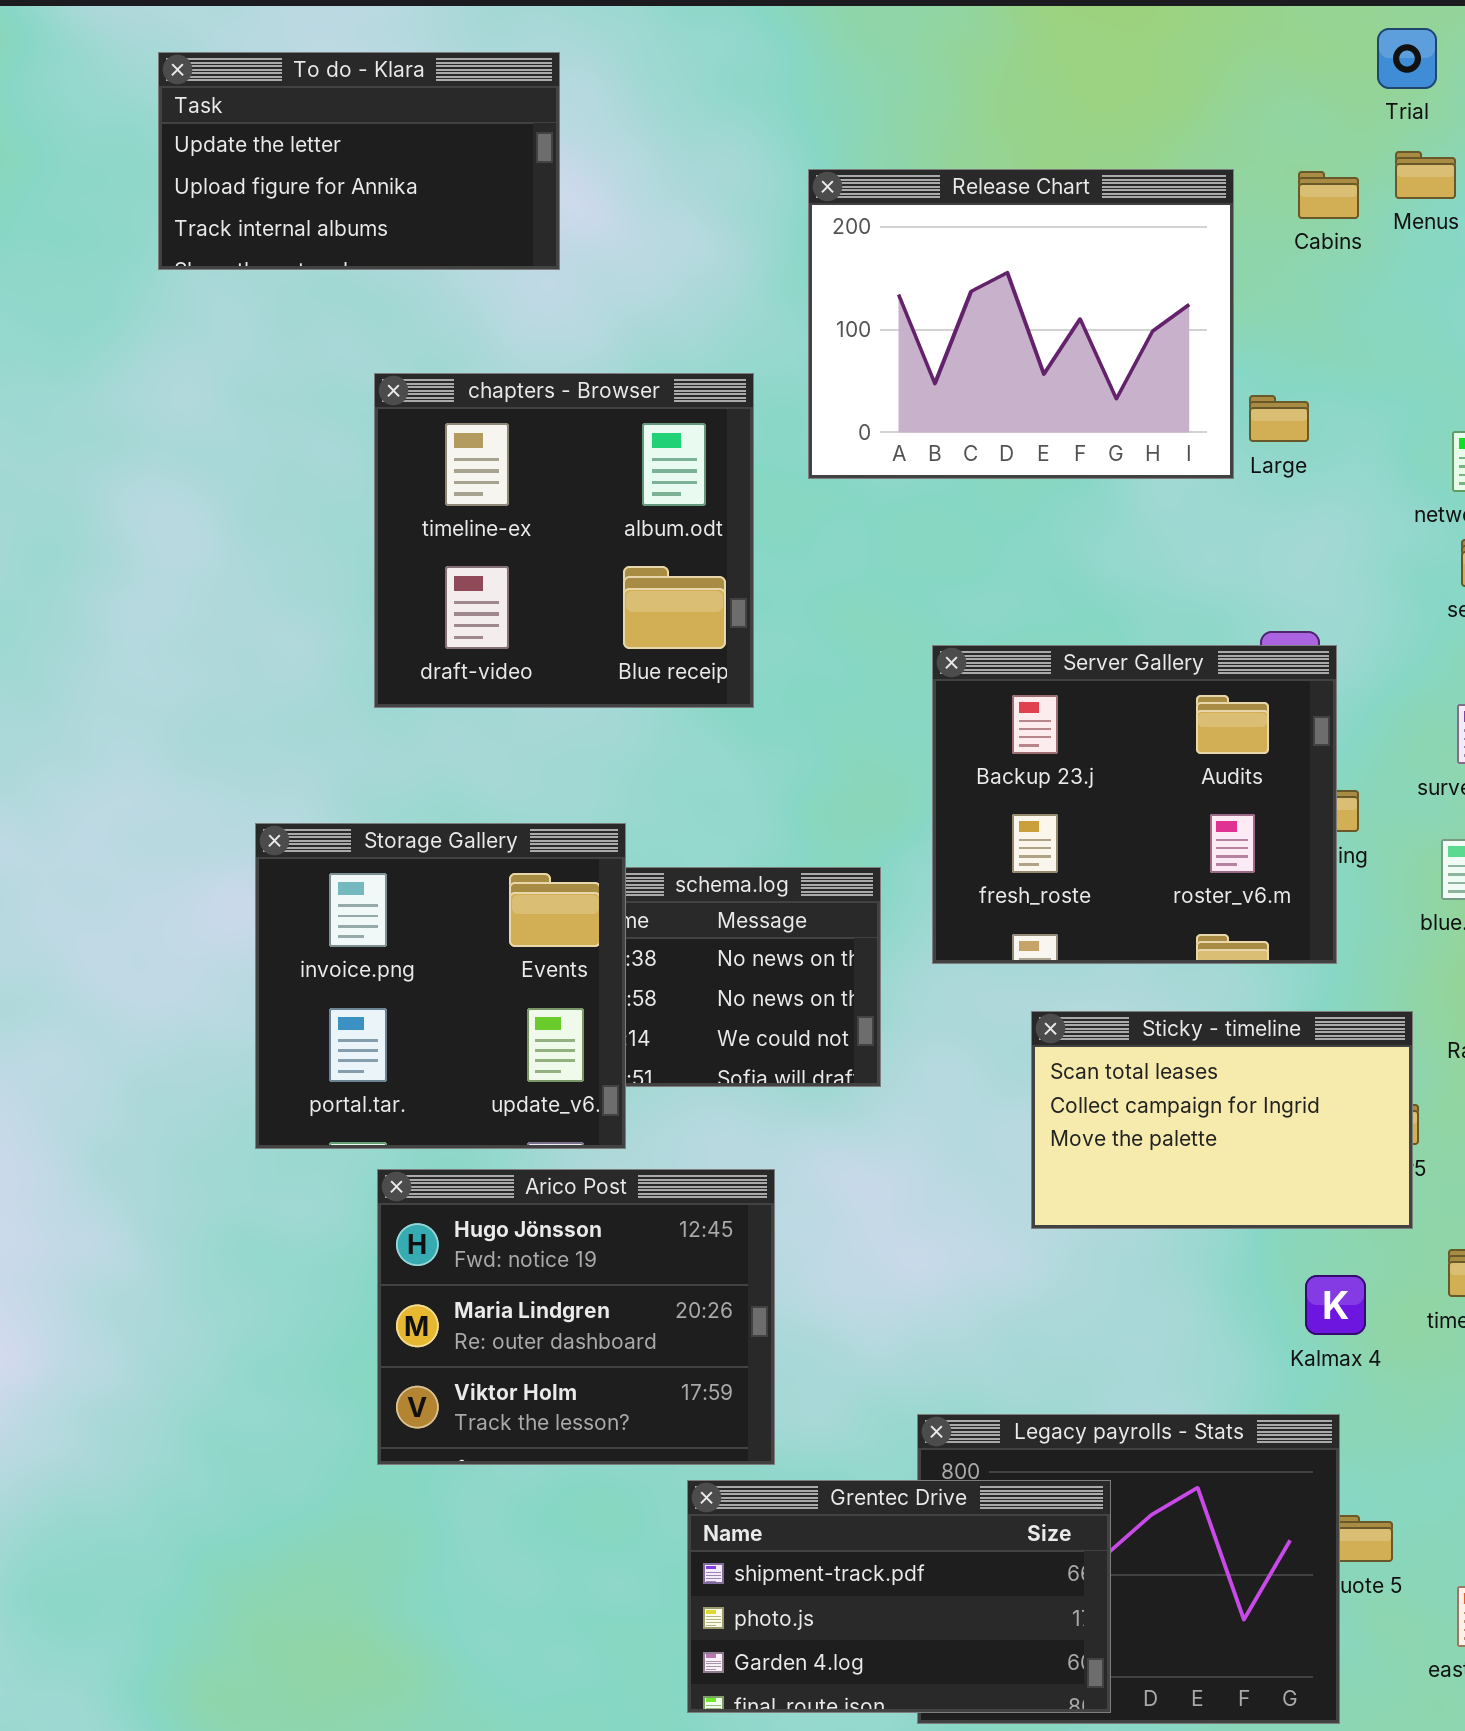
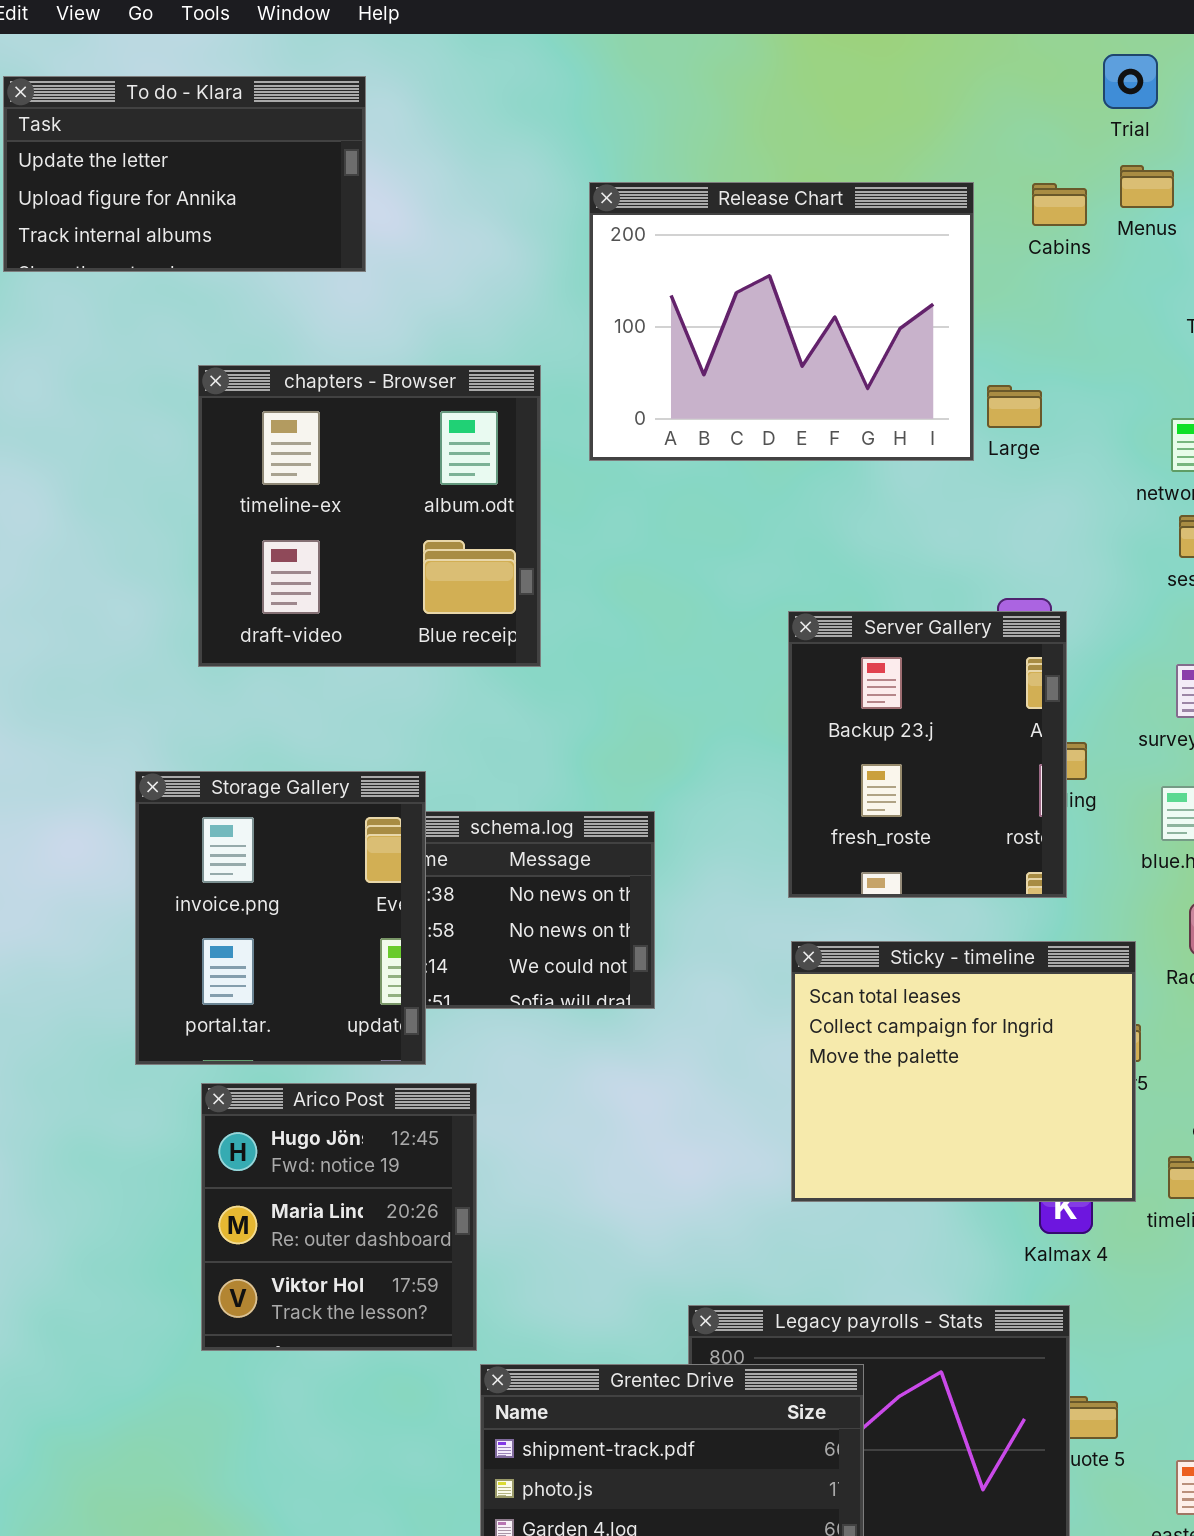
Server Gallery: [932,645,1337,964] -> [788,611,1067,898], resized
Storage Gallery: [255,823,626,1149] -> [135,771,426,1065], resized
Sticky - timeline: [1031,1011,1413,1229] -> [791,941,1136,1202], resized
Arico Post: [377,1169,775,1465] -> [201,1083,477,1351], resized

